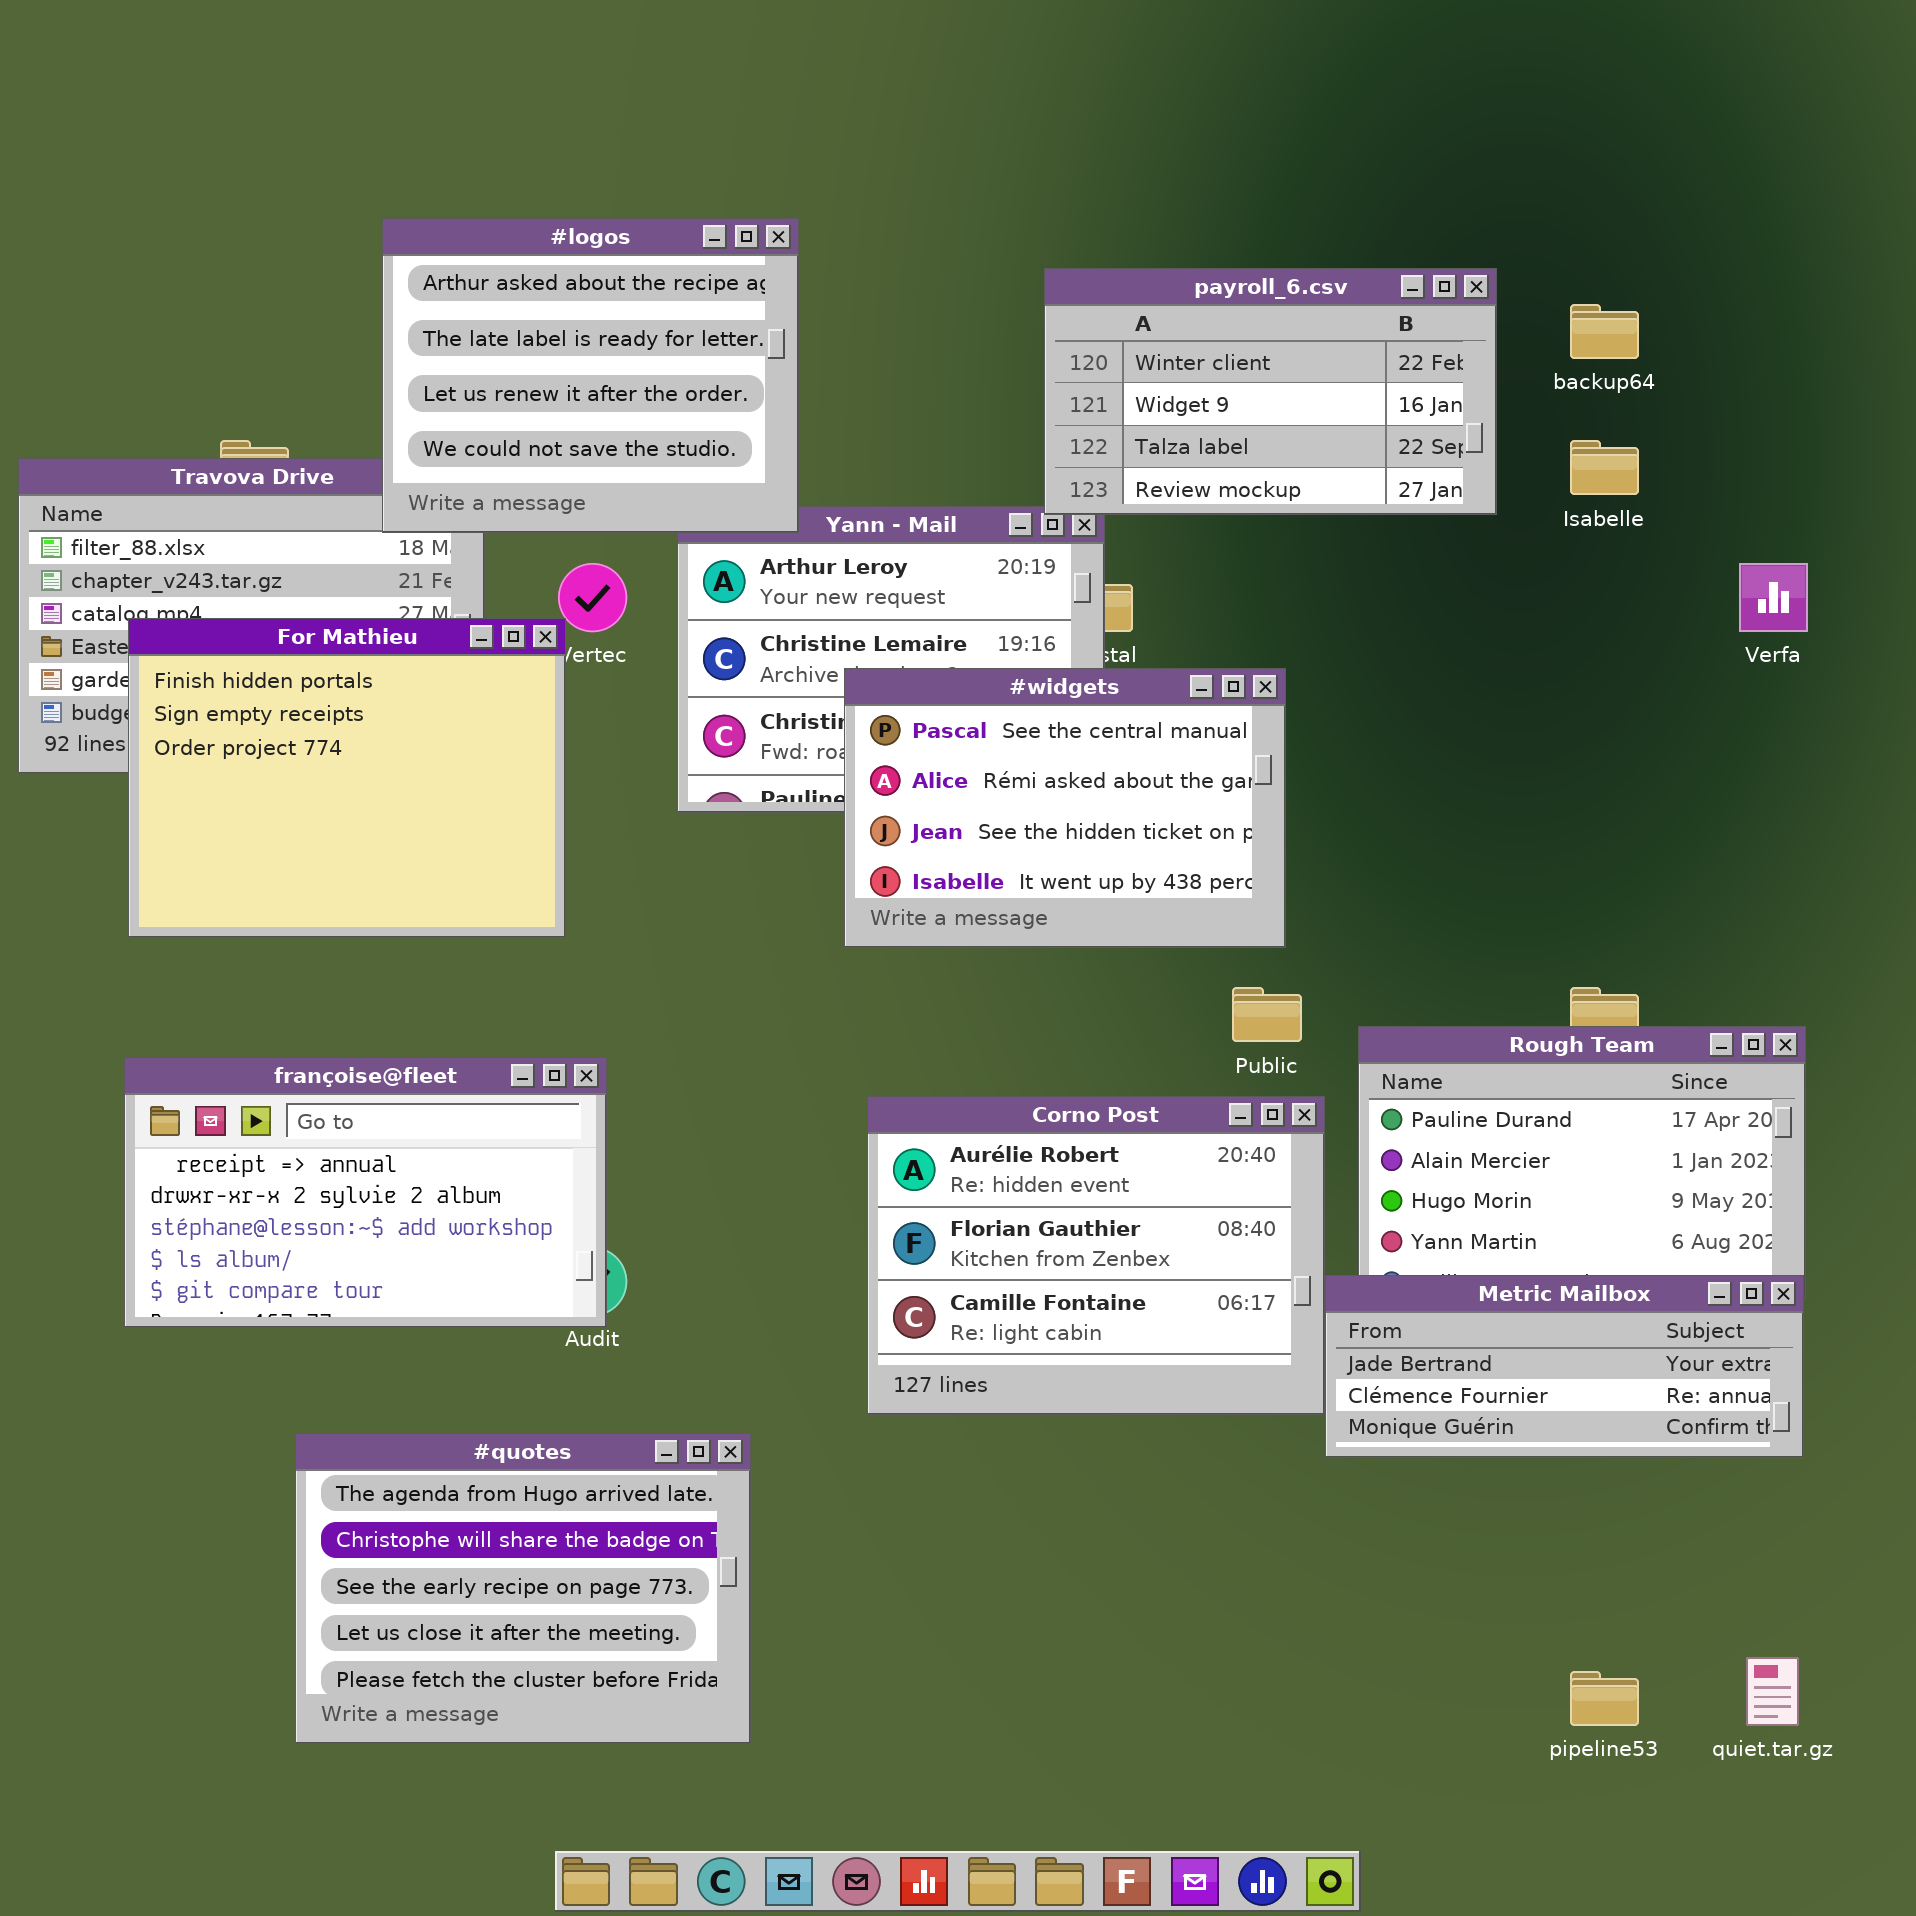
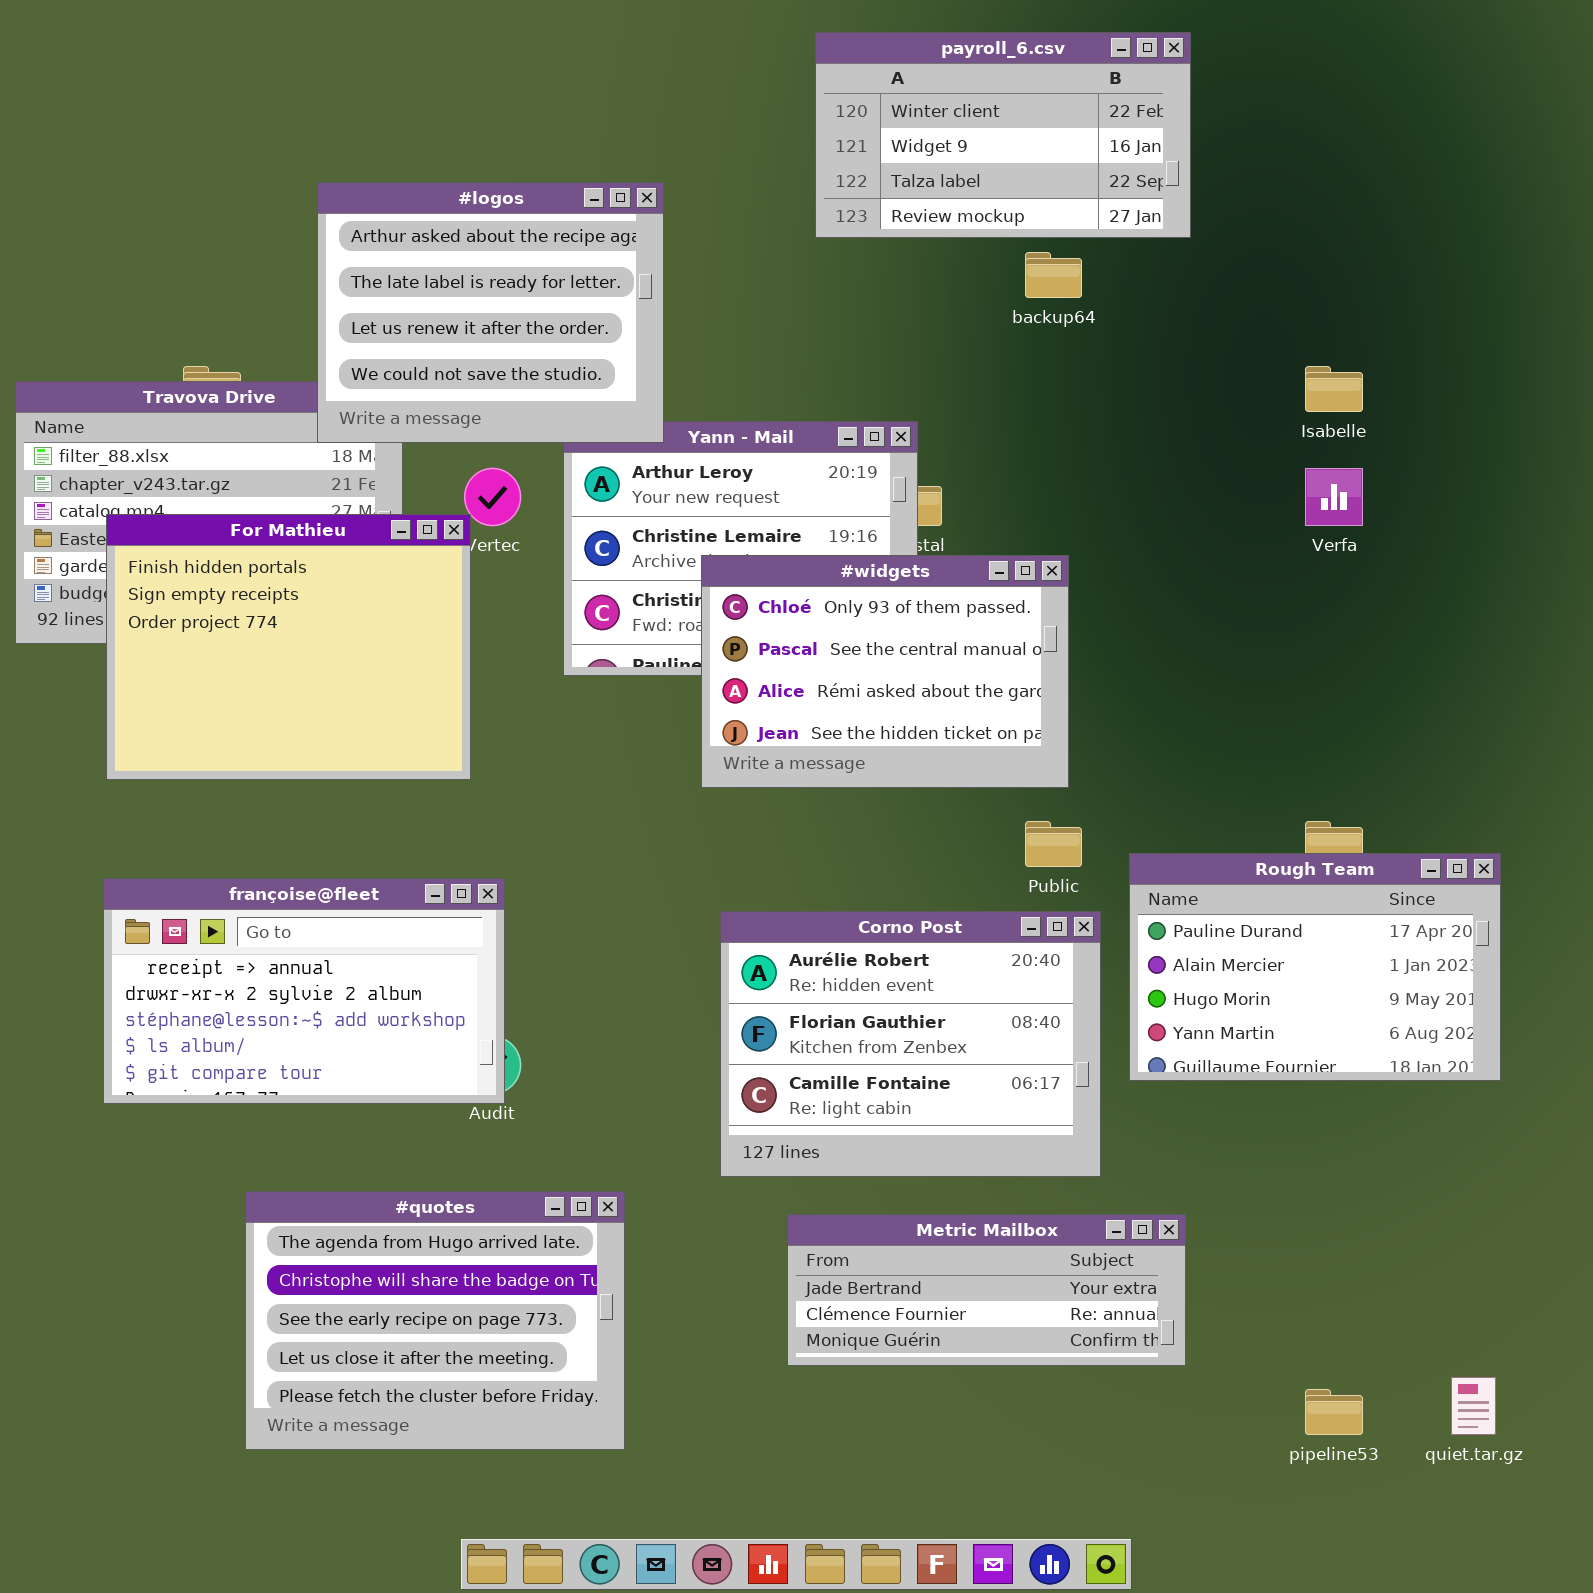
payroll_6.csv: [1044,268,1497,515] -> [815,32,1191,238], moved
backup64: [1570,304,1639,359] -> [1025,252,1082,298], moved
Verfa: [1739,563,1808,632] -> [1305,468,1363,526], moved
#widgets: [844,668,1286,948] -> [701,555,1069,788], scrolled up 1 row
Metric Mailbox: [1325,1275,1804,1458] -> [787,1214,1186,1366], moved

